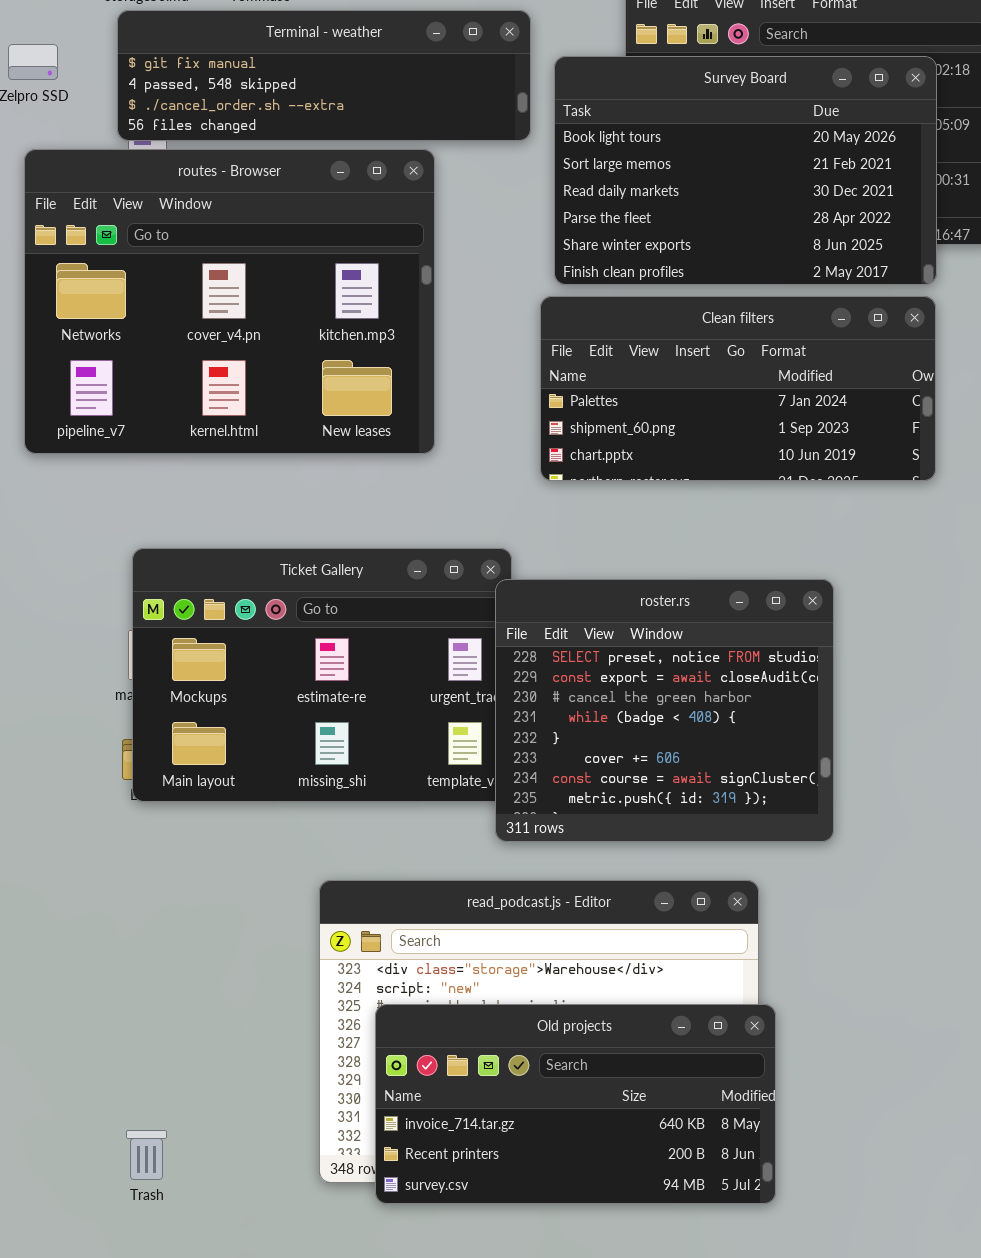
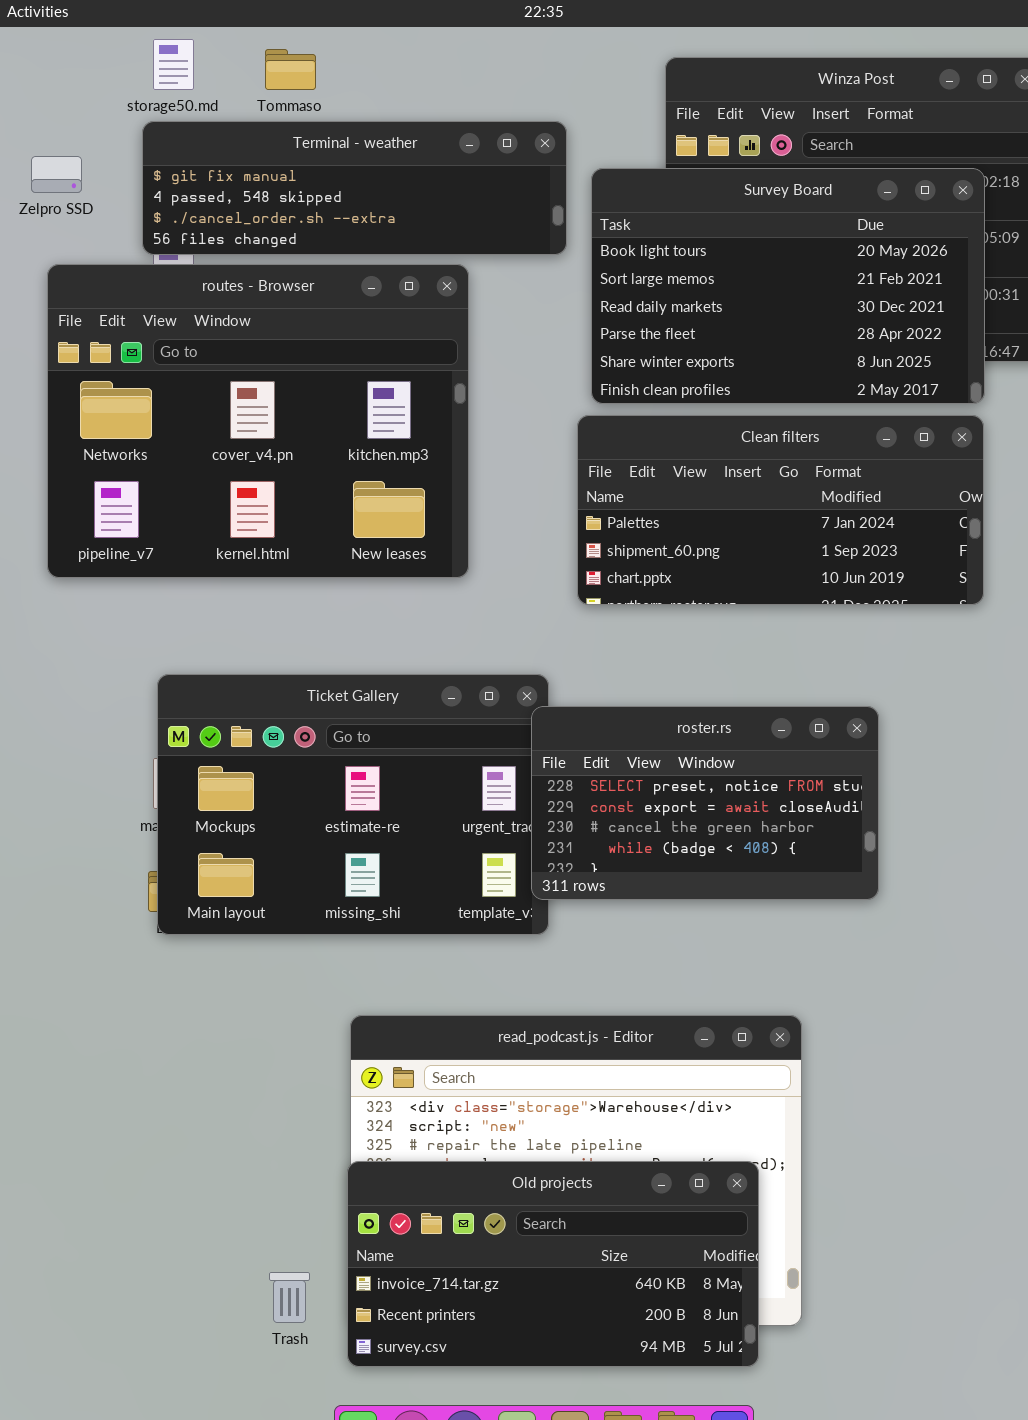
roster.rs: [495,579,834,842] -> [531,706,879,900], resized
Old projects: [375,1004,776,1204] -> [347,1161,759,1367], moved
Trash: [126,1130,167,1180] -> [269,1272,310,1323], moved

